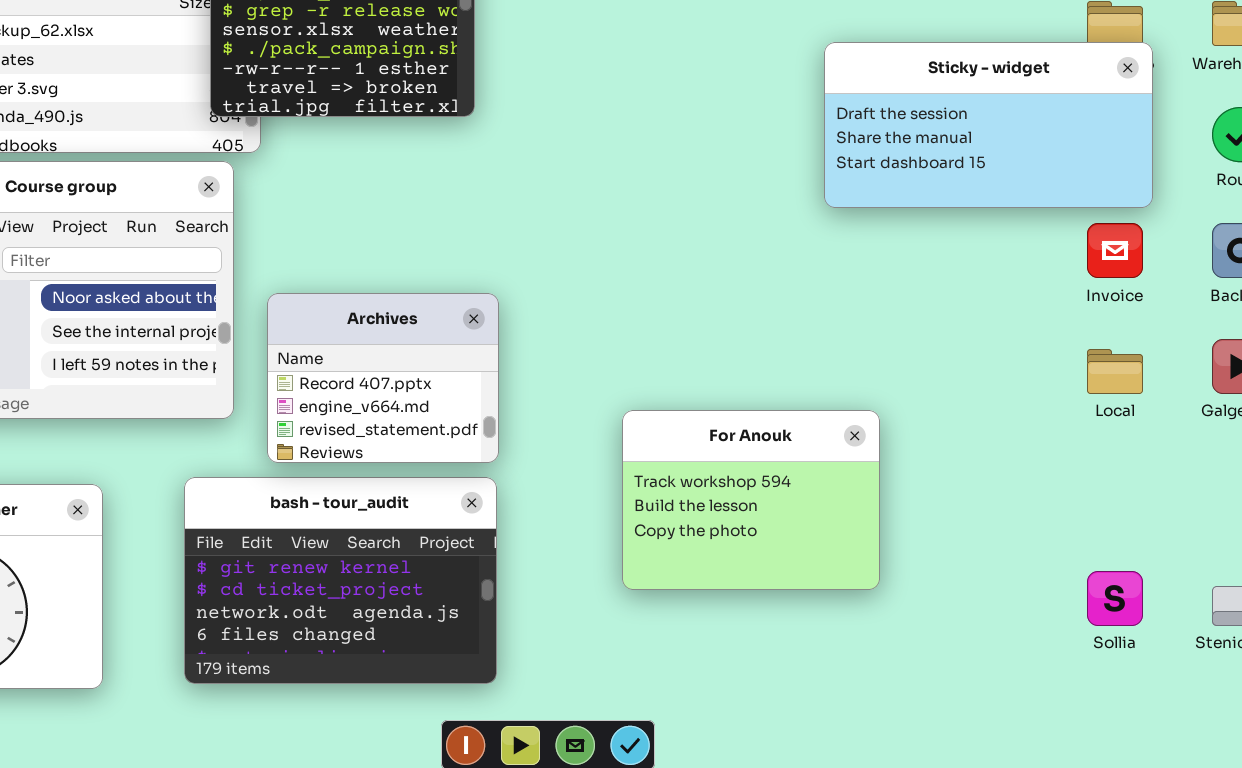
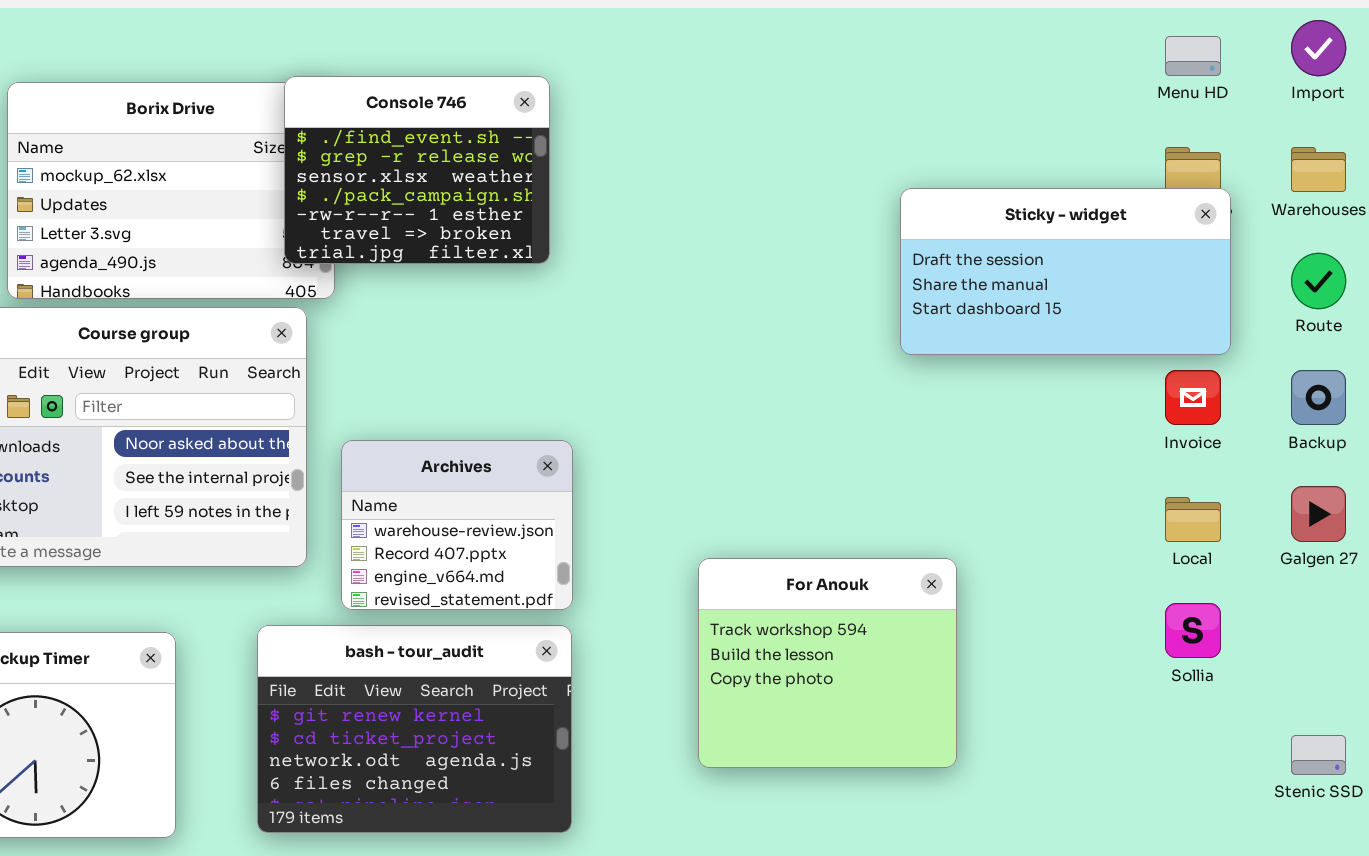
Archives: [267,293,499,463] -> [341,440,573,610], scrolled up 1 row
For Anouk: [622,410,880,590] -> [698,558,957,768], resized
Sollia: [1087,571,1143,626] -> [1165,603,1221,658], moved

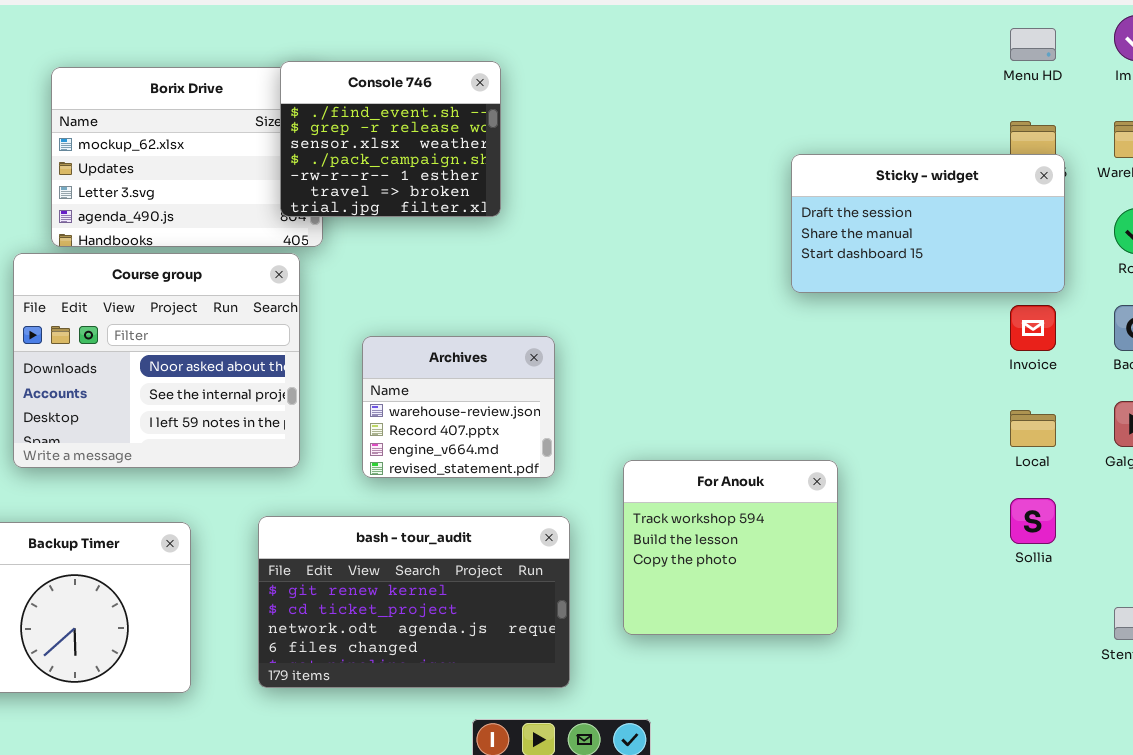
Archives: [341,440,573,610] -> [362,336,555,478], moved
bash - tour_audit: [257,625,572,833] -> [258,516,570,688], resized

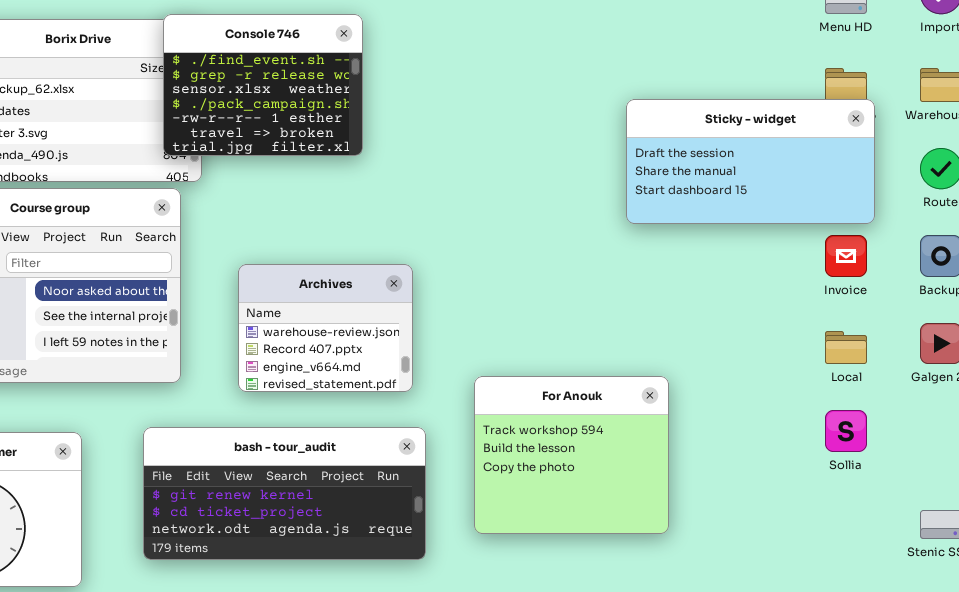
bash - tour_audit: [258,516,570,688] -> [143,427,426,560], resized

